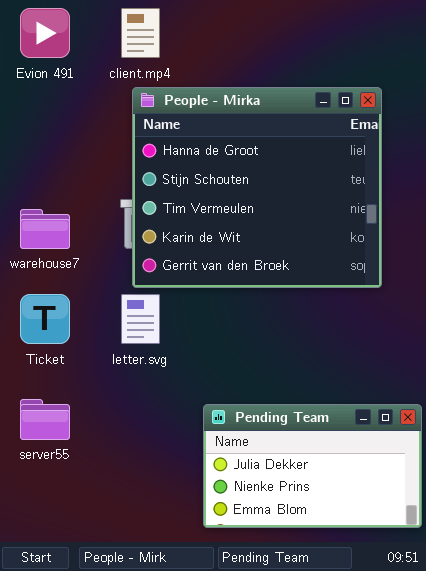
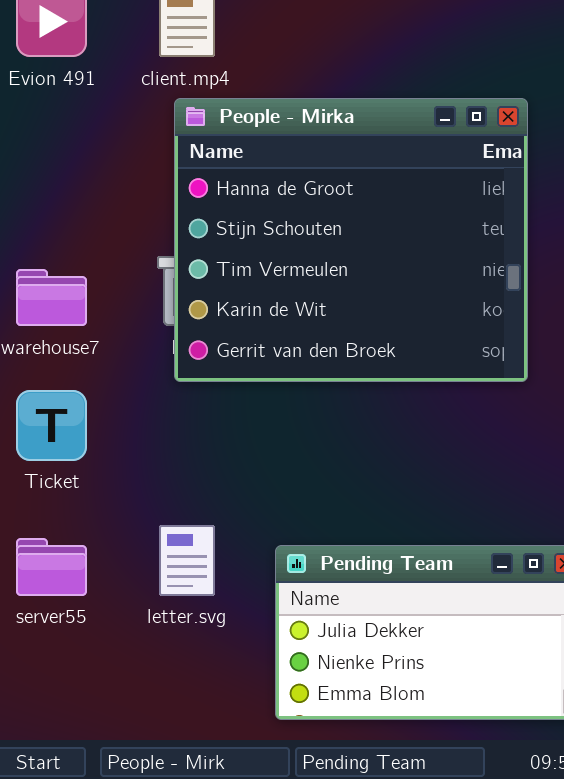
letter.svg: [121,294,160,344] -> [159,525,215,596], moved

